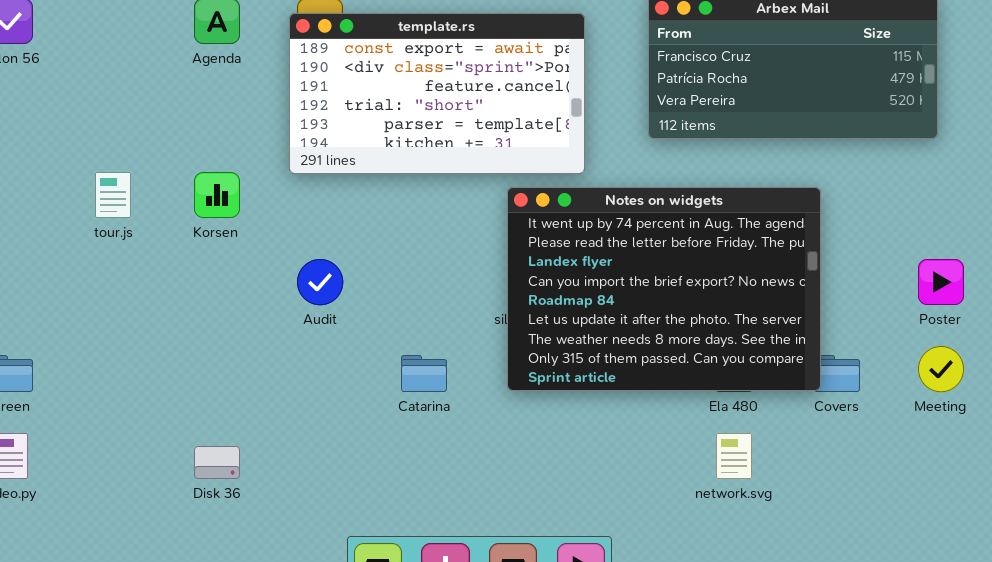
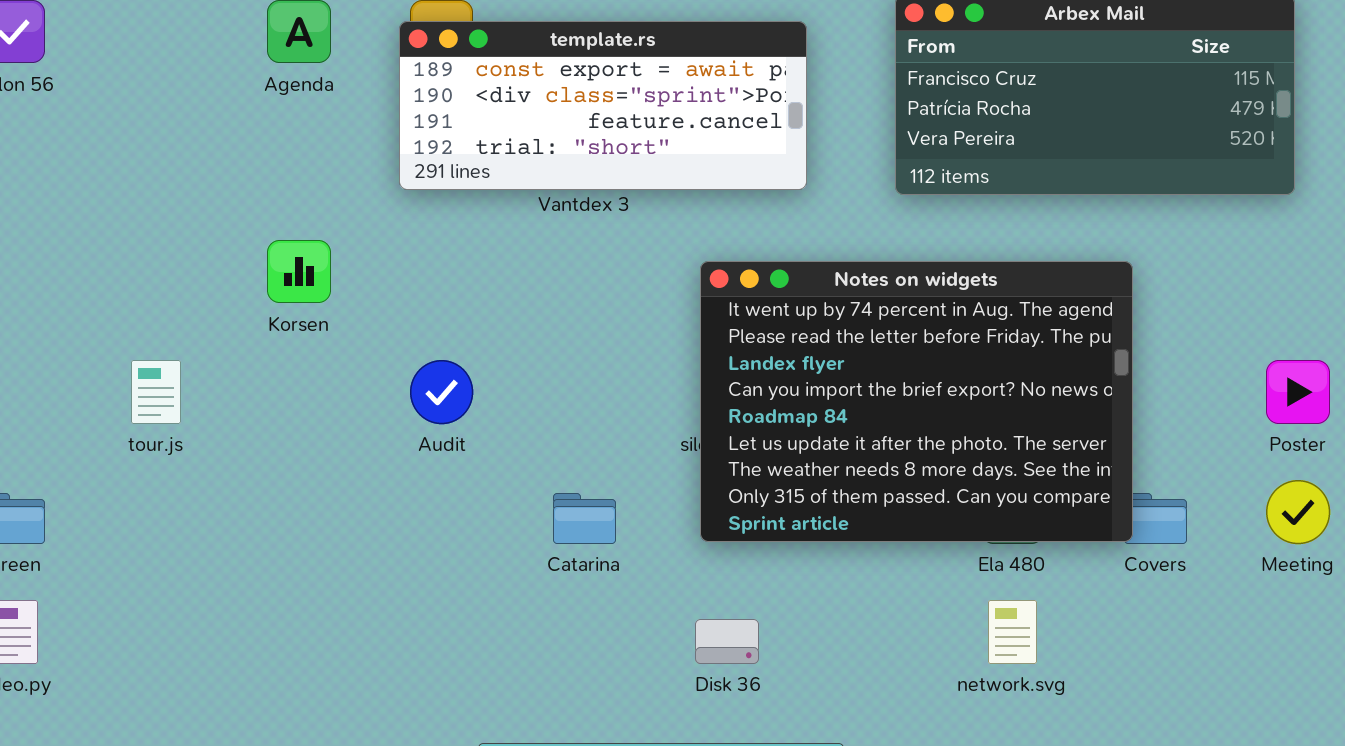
template.rs: [289,13,585,174] -> [399,21,807,190], resized
tour.js: [95,172,131,218] -> [131,360,181,424], moved
Disk 36: [194,446,240,479] -> [695,619,759,664], moved

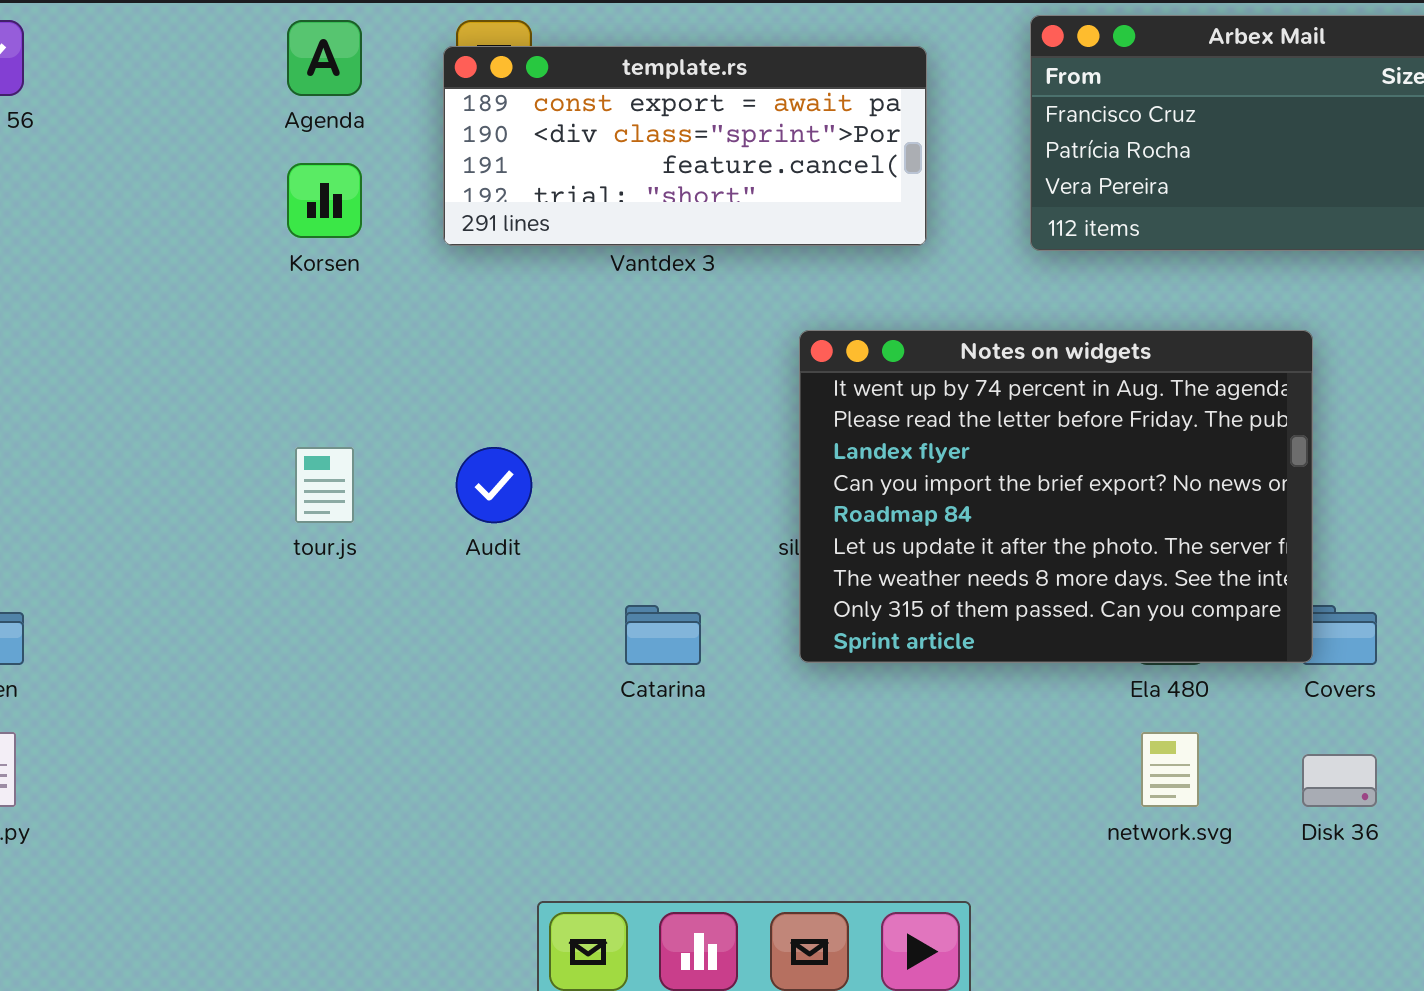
Korsen: [267,240,331,303] -> [287,163,362,238], moved
tour.js: [131,360,181,424] -> [295,447,354,523], moved
Disk 36: [695,619,759,664] -> [1302,754,1377,807], moved

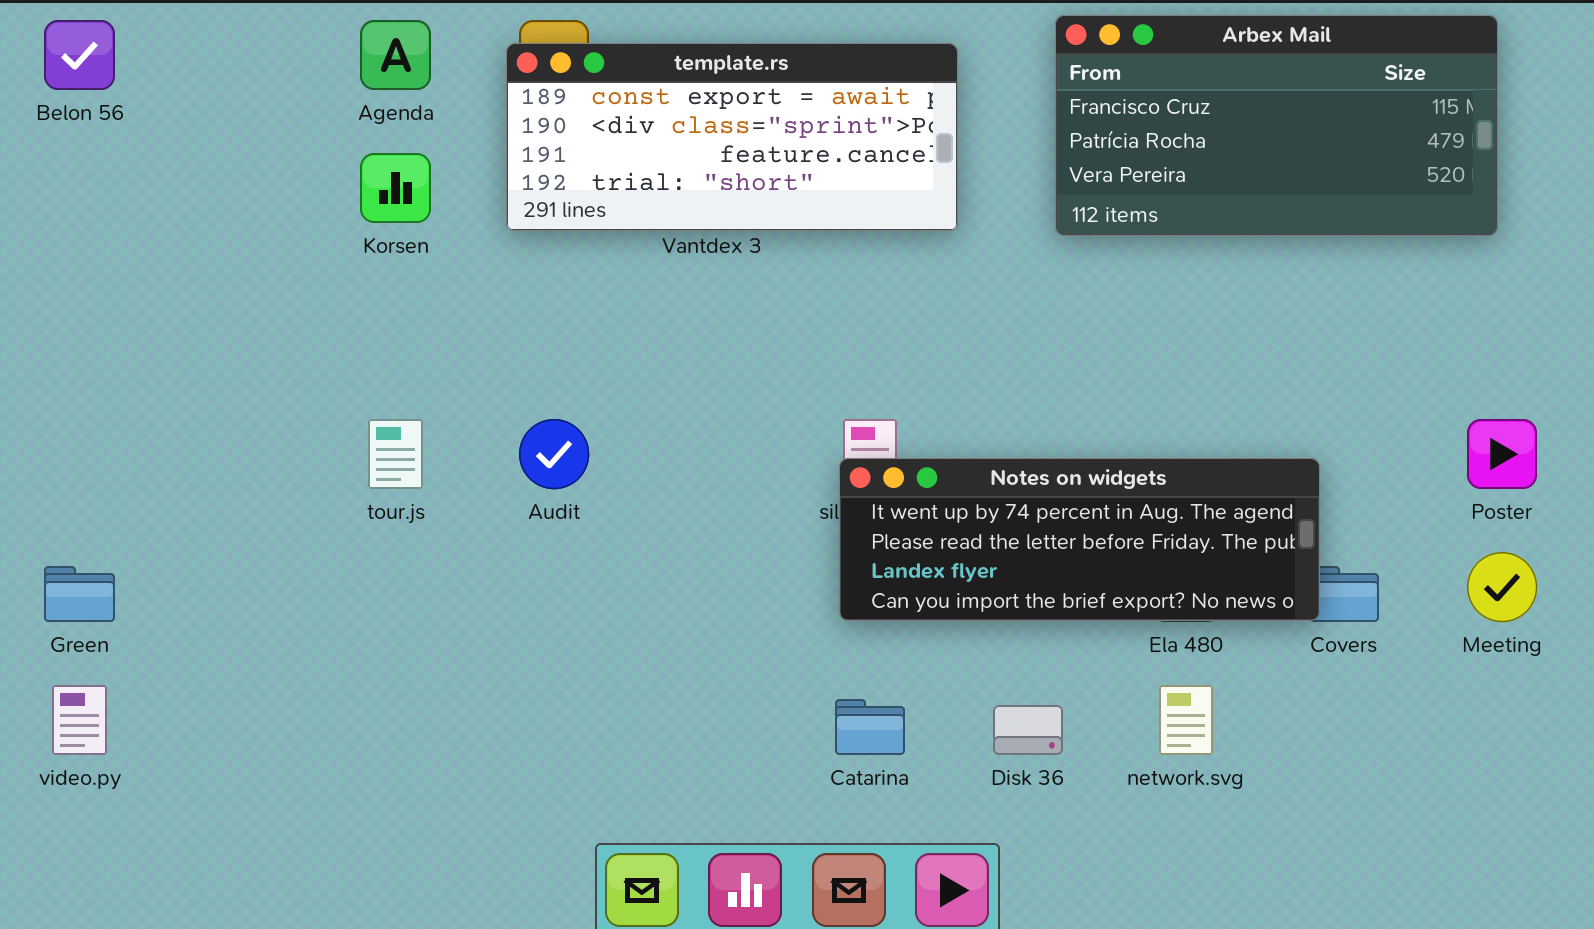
Notes on widgets: [799,330,1313,663] -> [839,458,1320,621], resized
Catarina: [625,605,701,665] -> [835,699,905,755], moved
Disk 36: [1302,754,1377,807] -> [993,705,1063,755], moved

